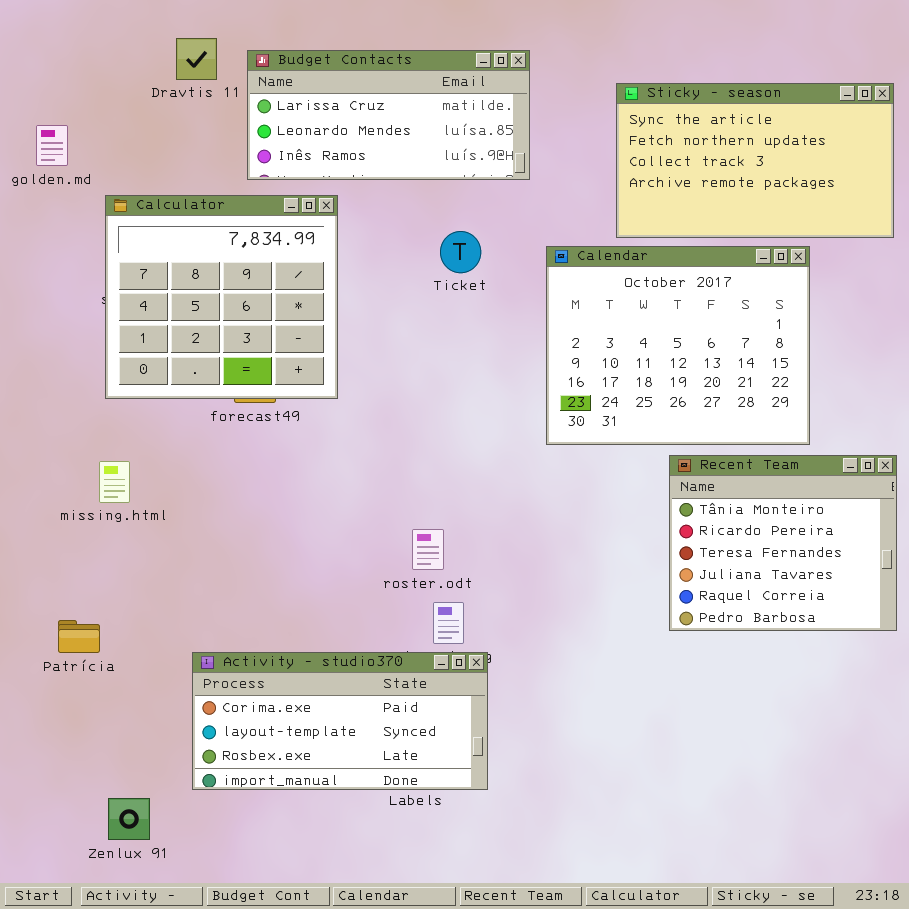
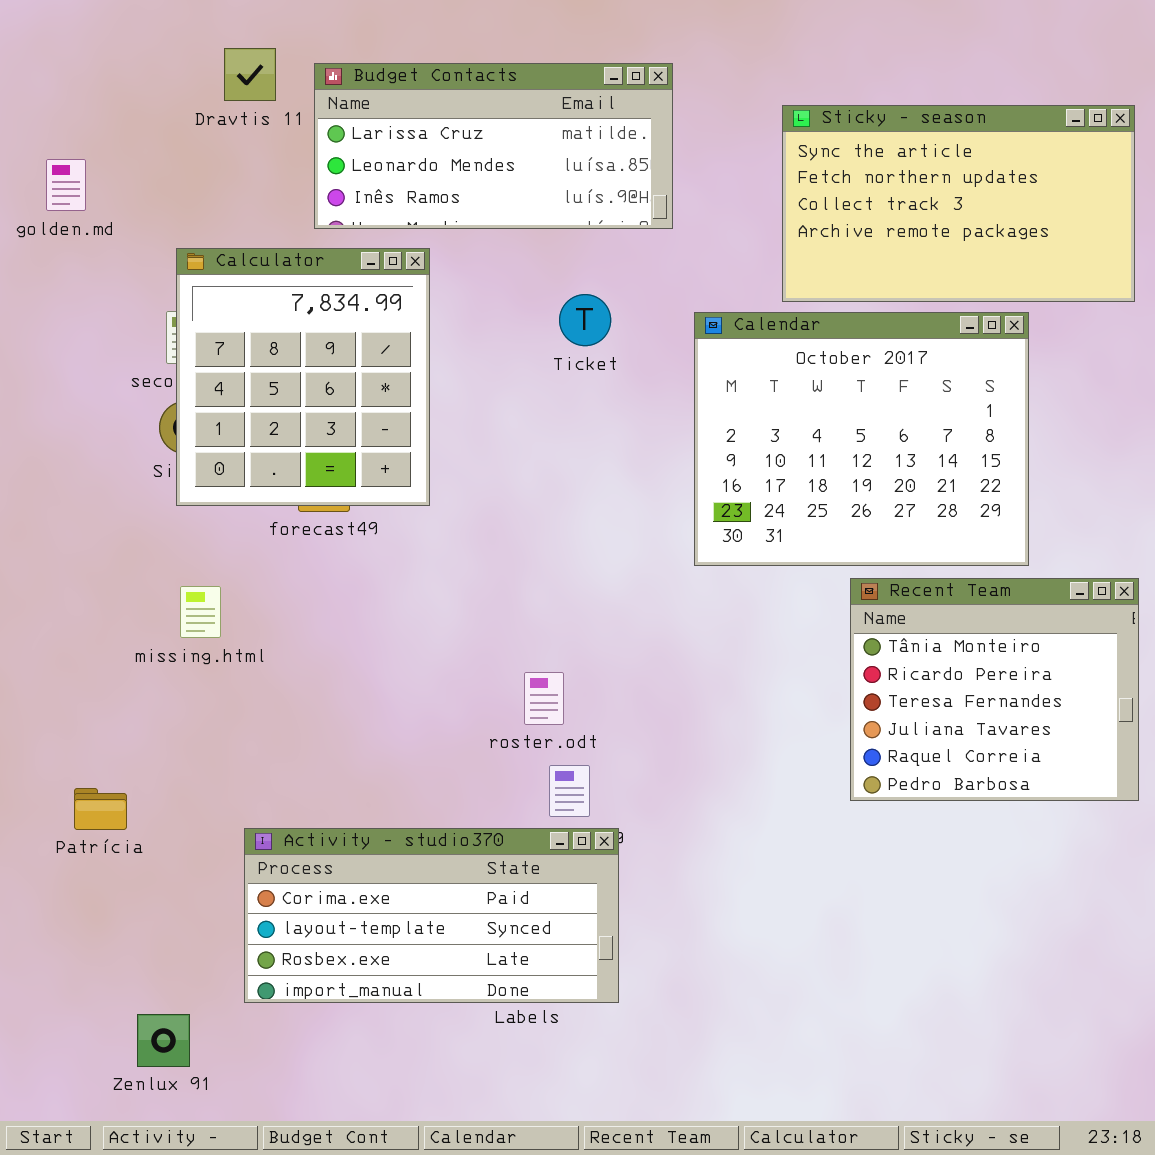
Calculator: [105,195,338,399] -> [176,248,430,506], resized
missing.html: [99,461,130,503] -> [180,586,221,638], moved

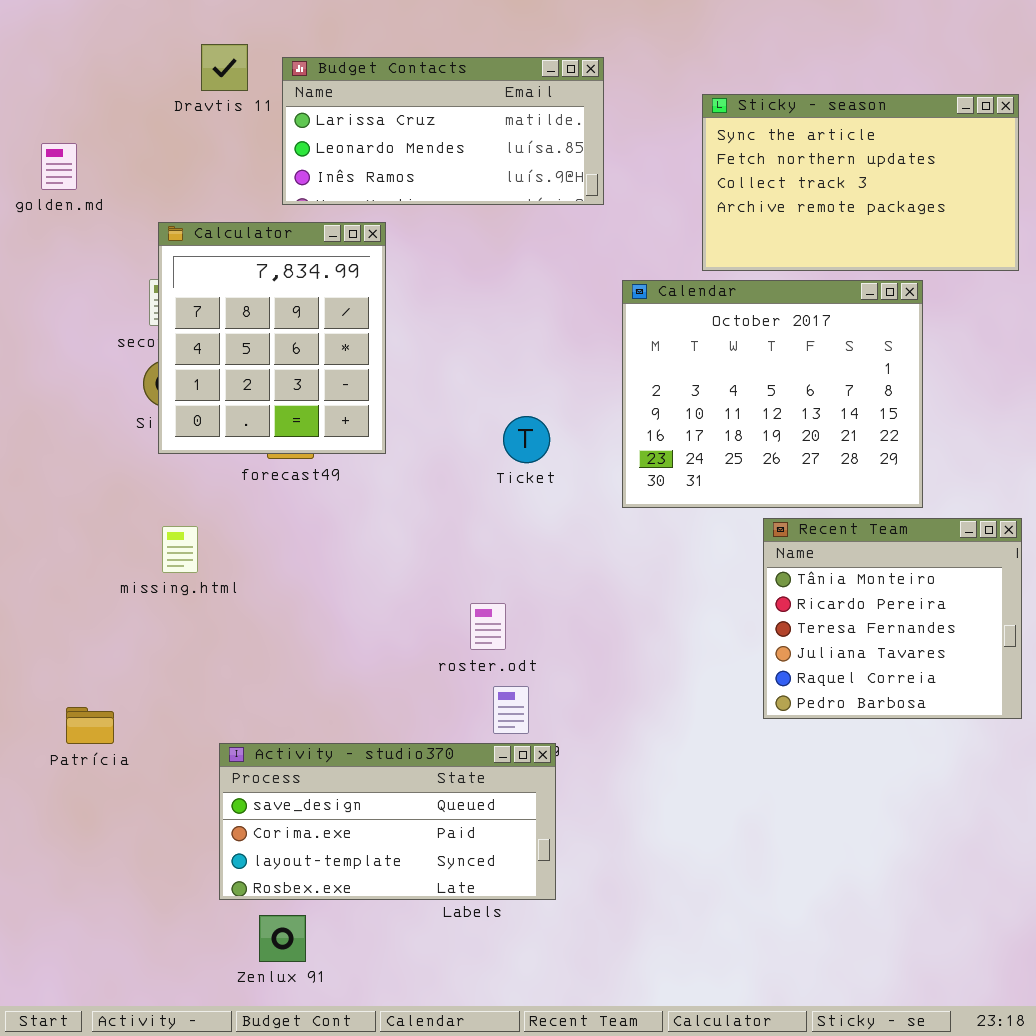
Ticket: [559,294,611,346] -> [503,416,550,463], moved
Activity - studio370: [244,828,619,1003] -> [219,743,556,900], scrolled up 1 row
Zenlux 91: [137,1014,190,1067] -> [259,915,306,962], moved

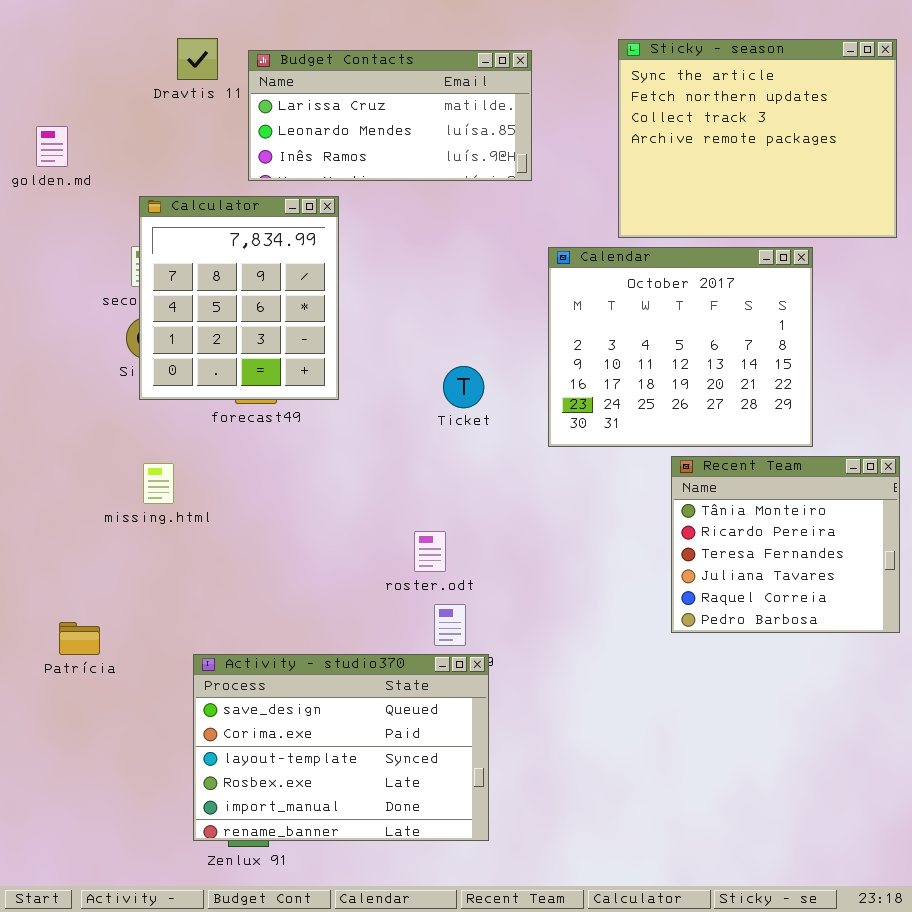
Sticky - season: [702,94,1019,271] -> [618,39,897,238], resized
Activity - studio370: [219,743,556,900] -> [193,654,489,841], resized

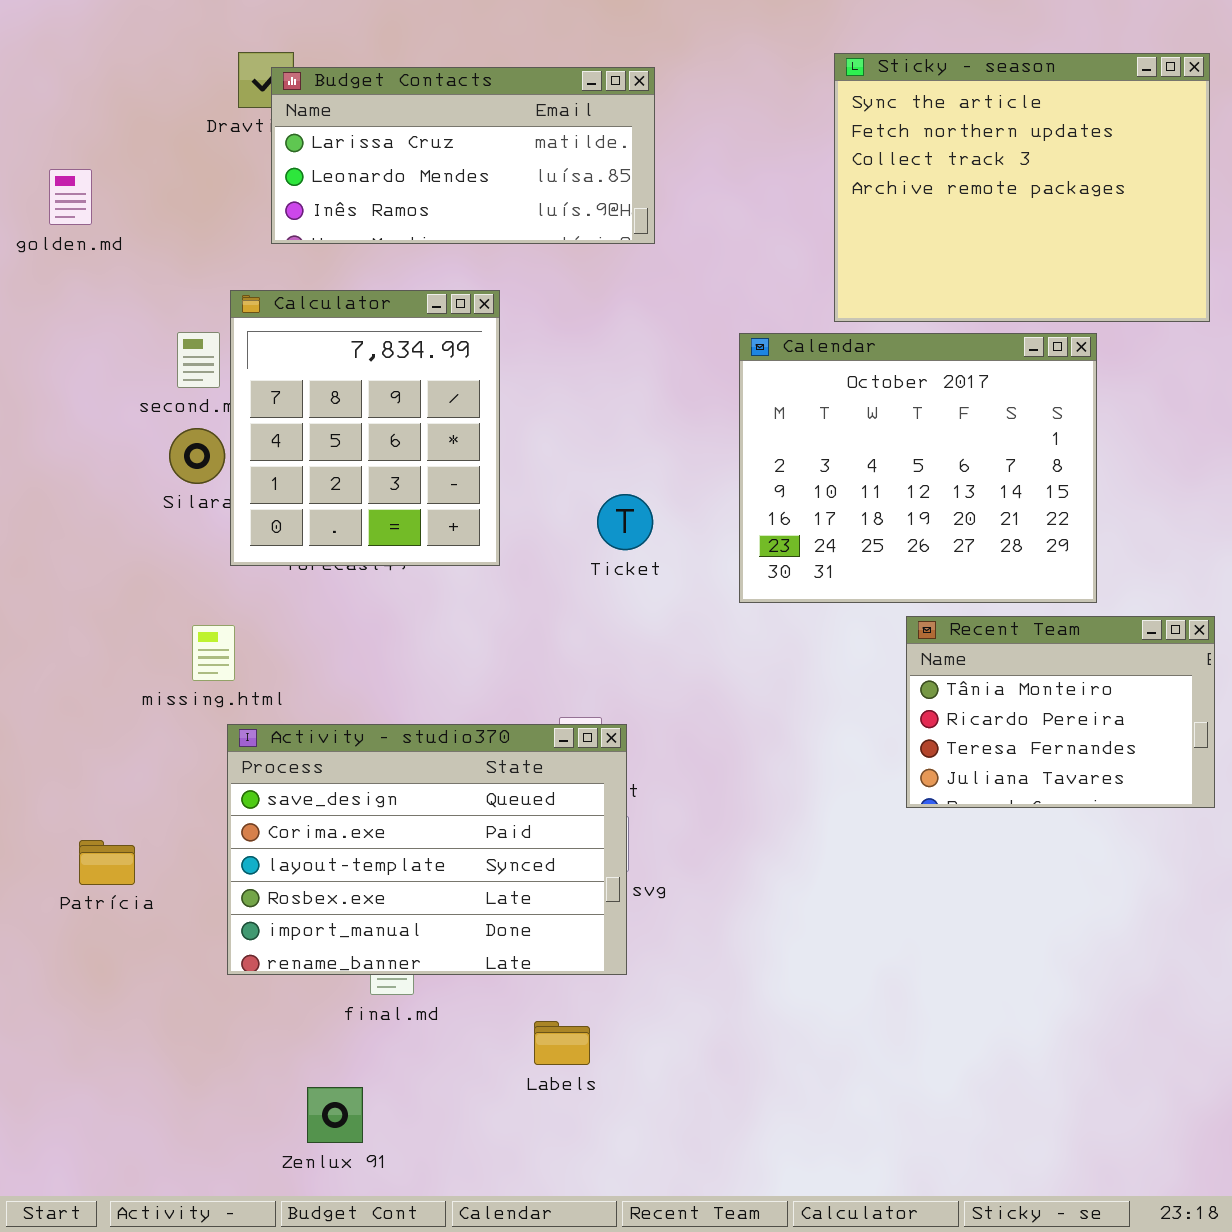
Budget Contacts: [248,50,532,181] -> [271,67,655,244], moved
Calculator: [139,196,339,400] -> [230,290,500,566], moved
Recent Team: [671,456,900,633] -> [906,616,1215,808], resized
Activity - studio370: [193,654,489,841] -> [227,724,627,975], moved

